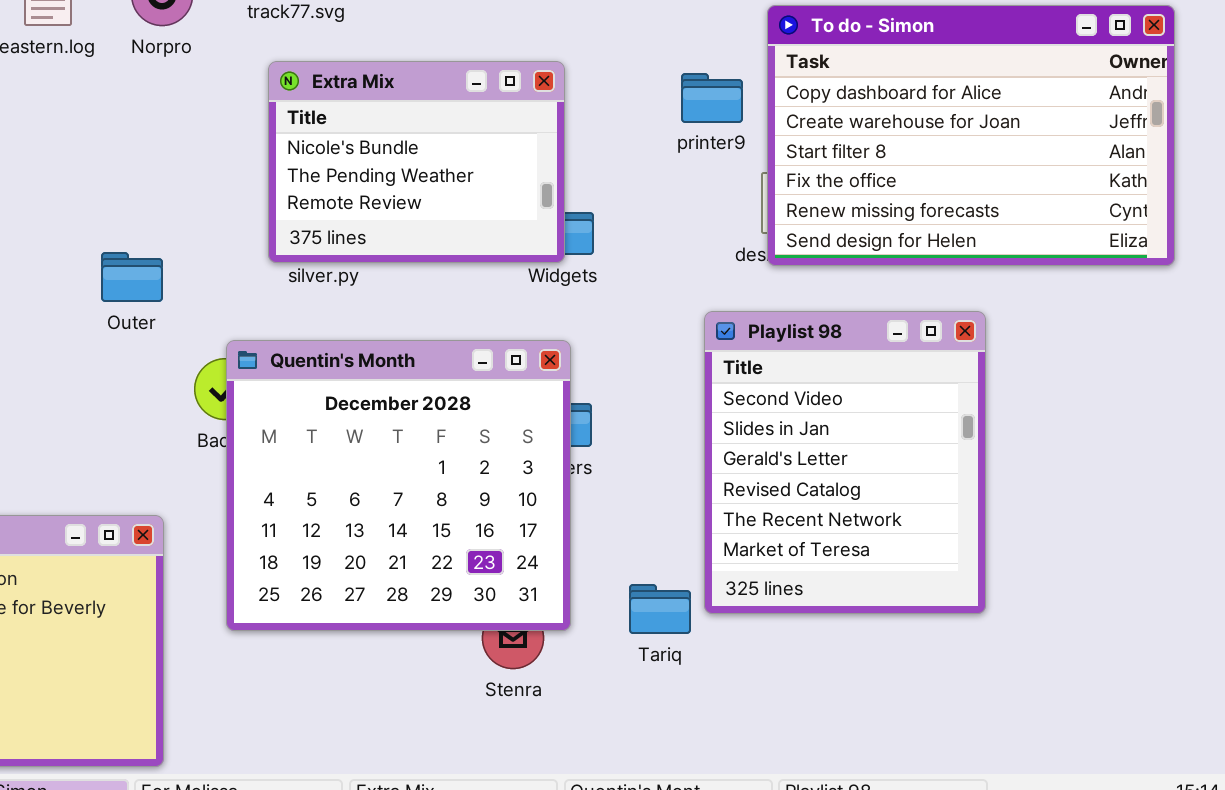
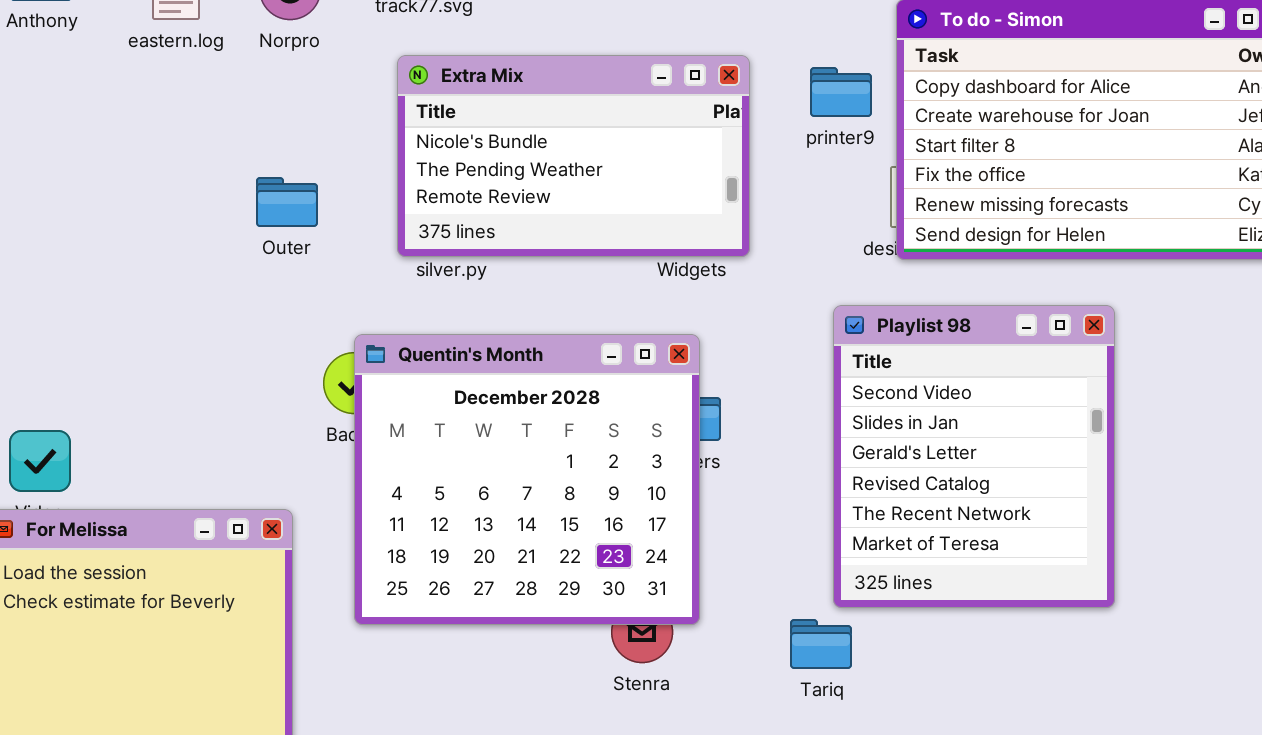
Extra Mix: [268,61,565,263] -> [397,55,750,257], resized
Outer: [101,252,163,302] -> [256,177,318,227], moved
Tariq: [629,584,691,634] -> [790,619,852,669], moved

